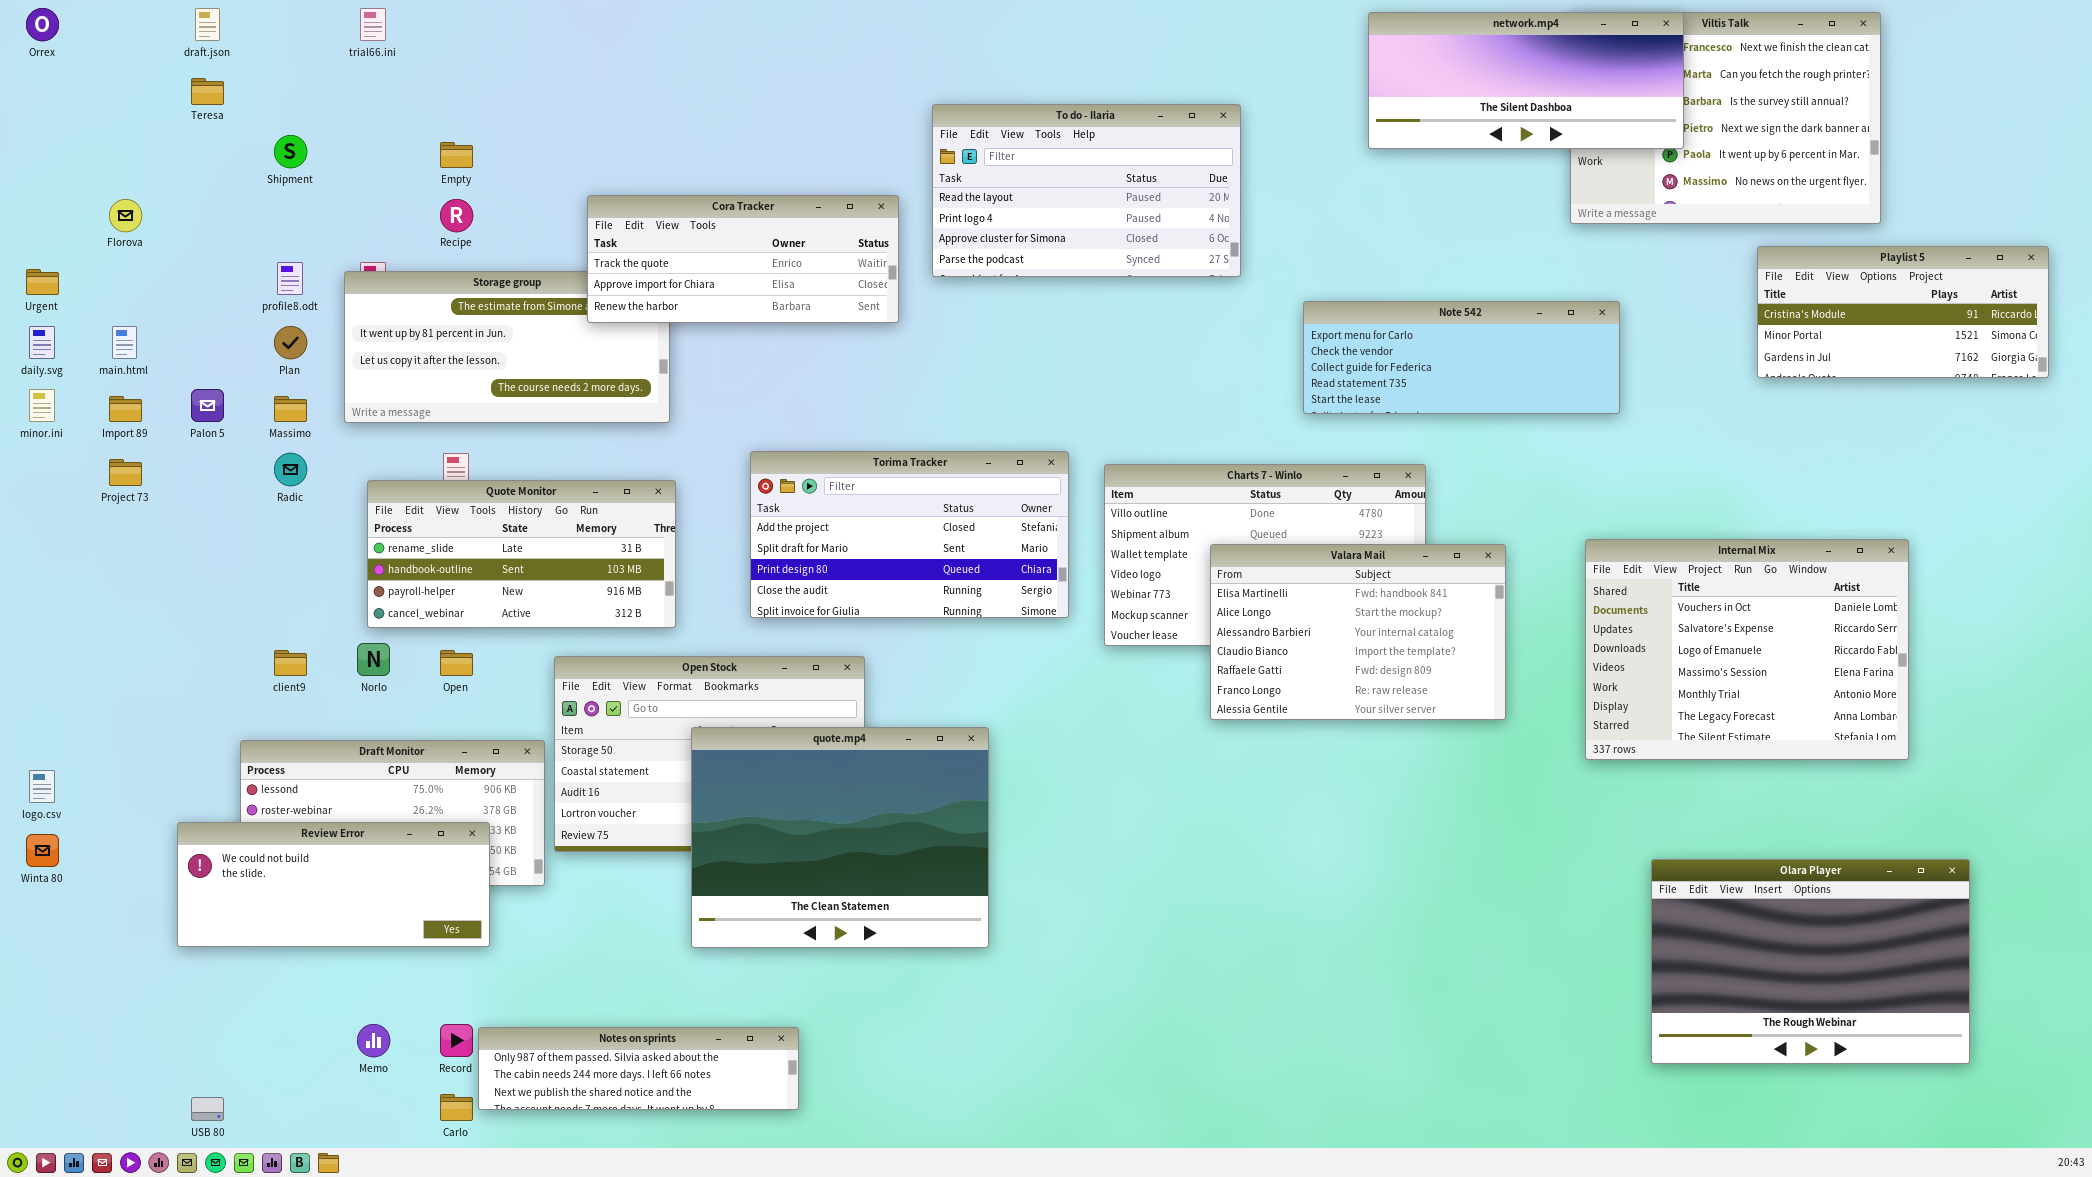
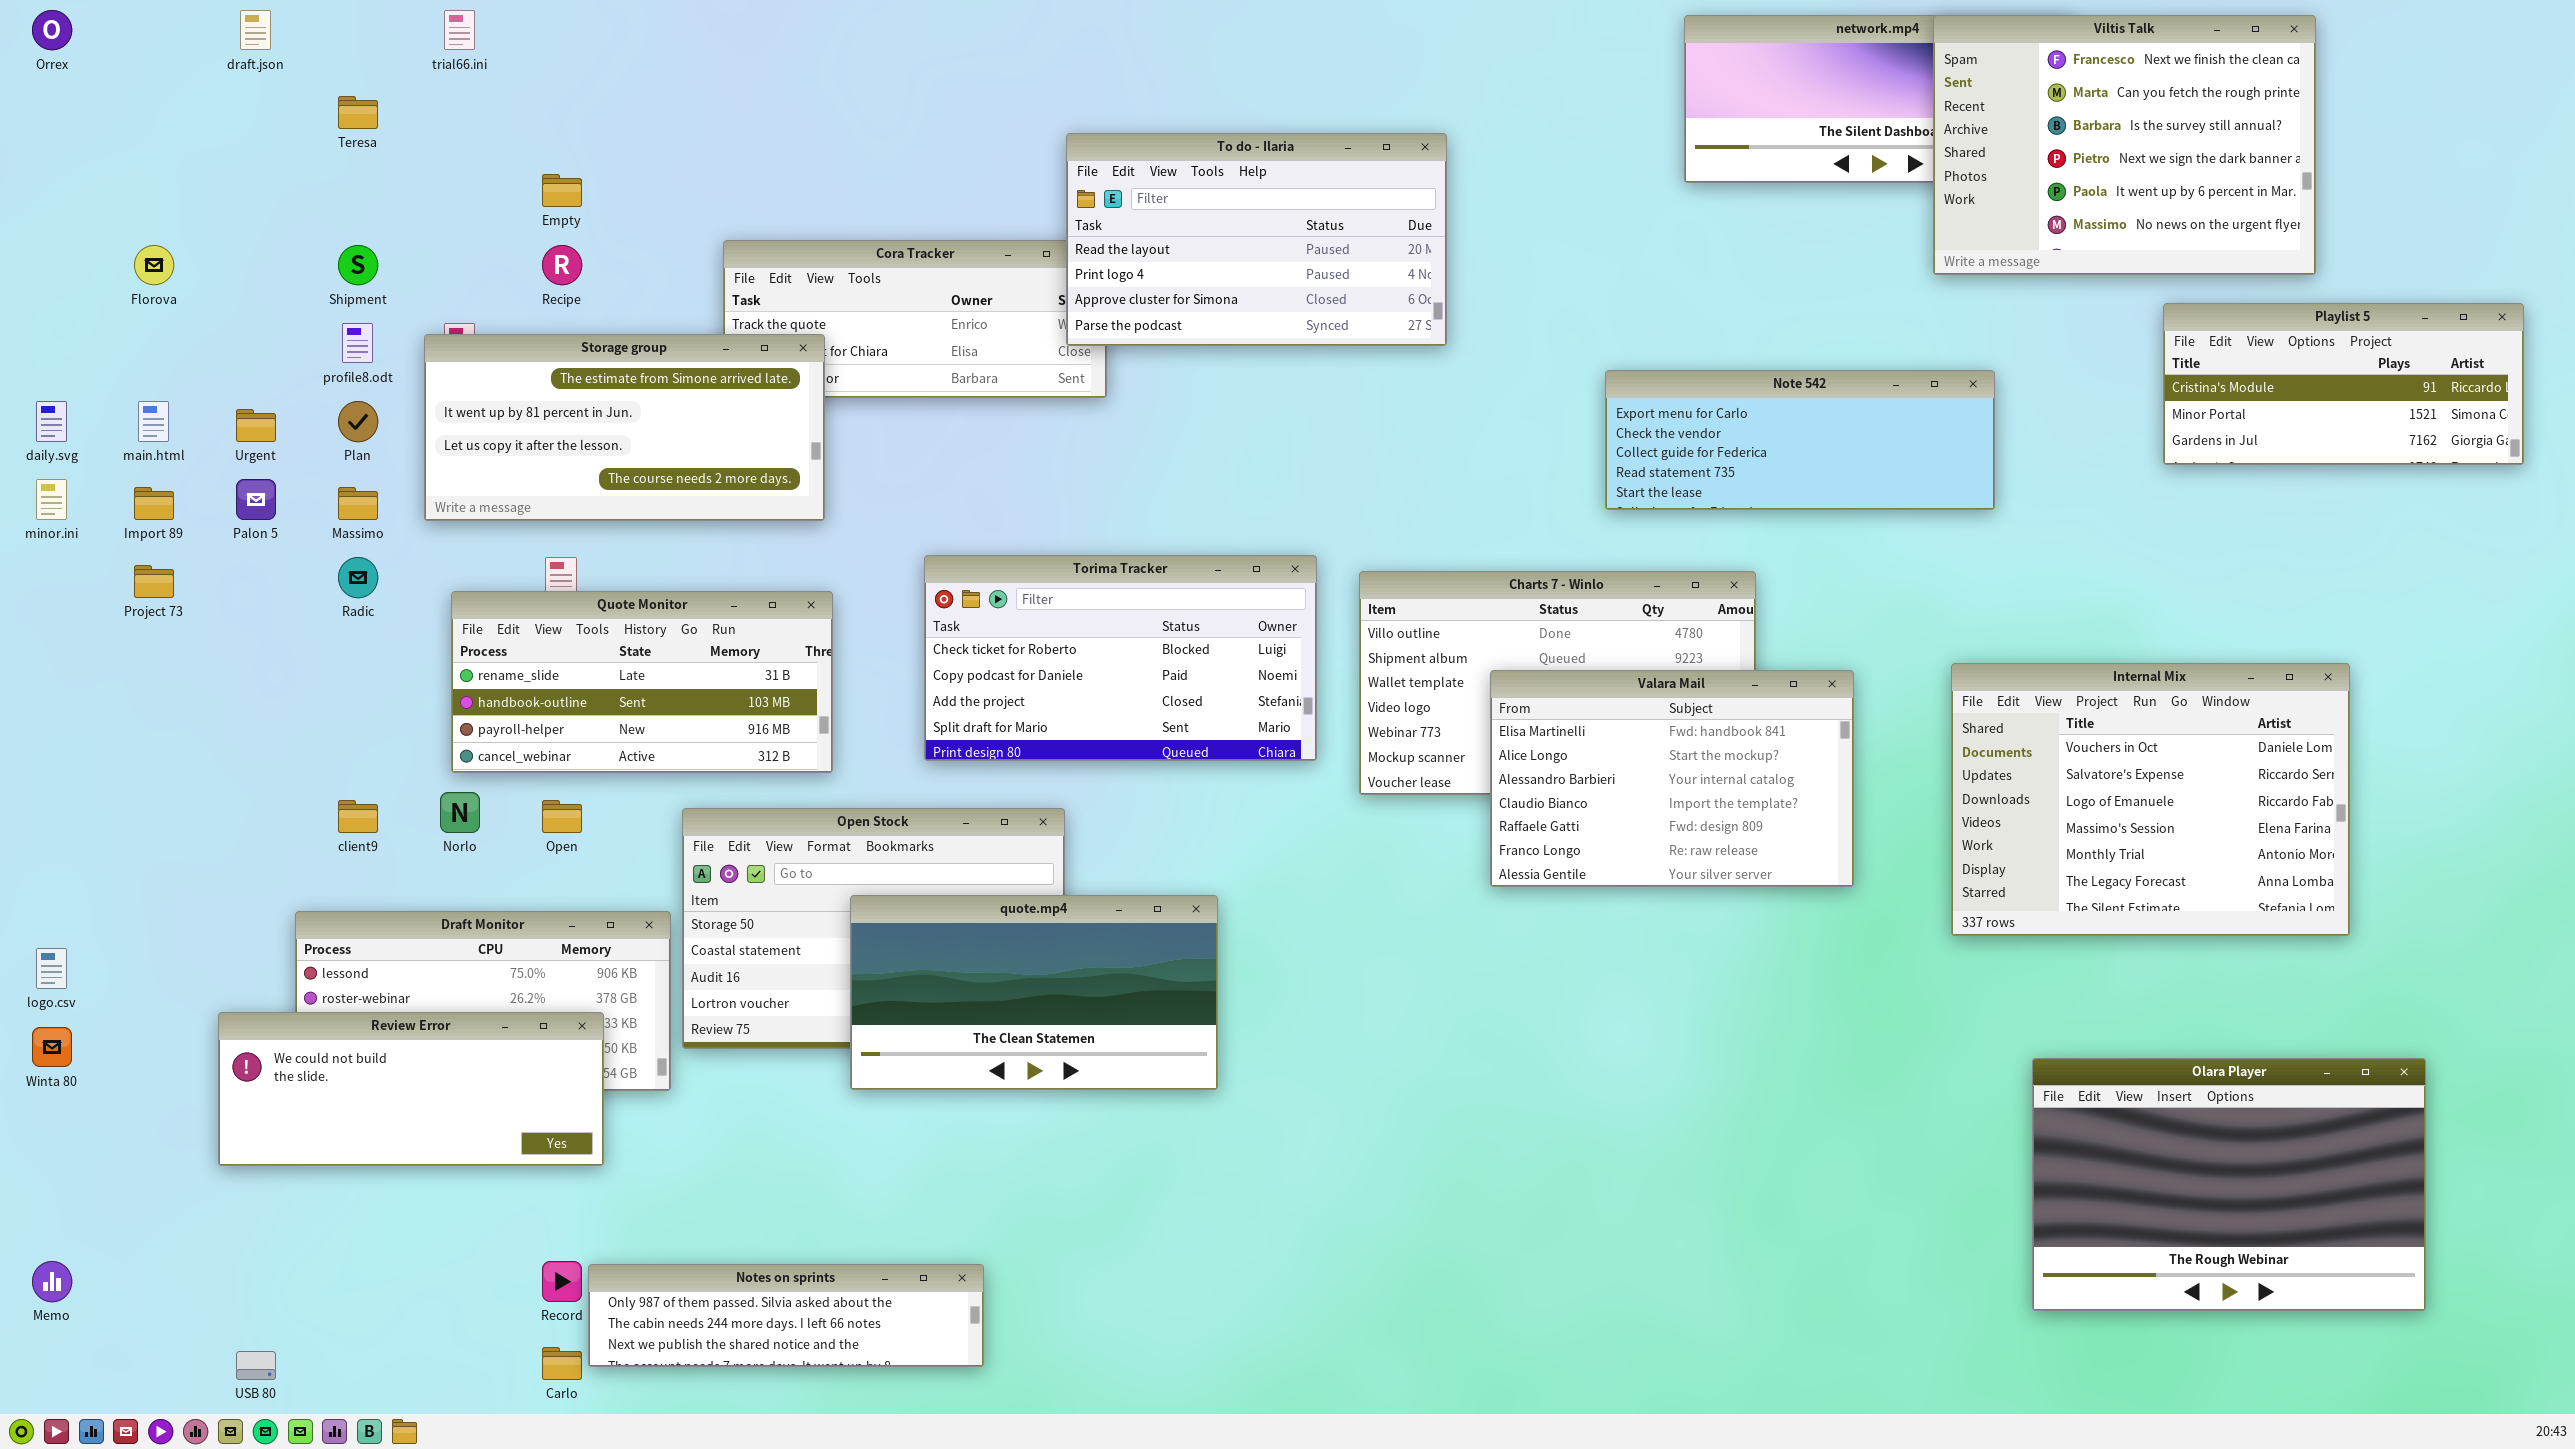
Viltis Talk: [1570,12,1881,224] -> [1933,15,2316,275], raised
Teresa: [191,78,224,105] -> [338,96,378,129], moved
To do - Ilaria: [932,104,1241,277] -> [1066,133,1447,346], moved
Shipment: [274,135,307,168] -> [338,245,378,285], moved
Urgent: [26,269,59,295] -> [236,409,276,442], moved
Storage group: [344,271,670,423] -> [424,334,825,521], raised
Torima Tracker: [750,451,1069,618] -> [924,555,1317,761], scrolled up 2 rows
quote.mp4: [691,727,989,948] -> [850,895,1218,1090], resized
Memo: [357,1024,390,1057] -> [32,1261,72,1302], moved

